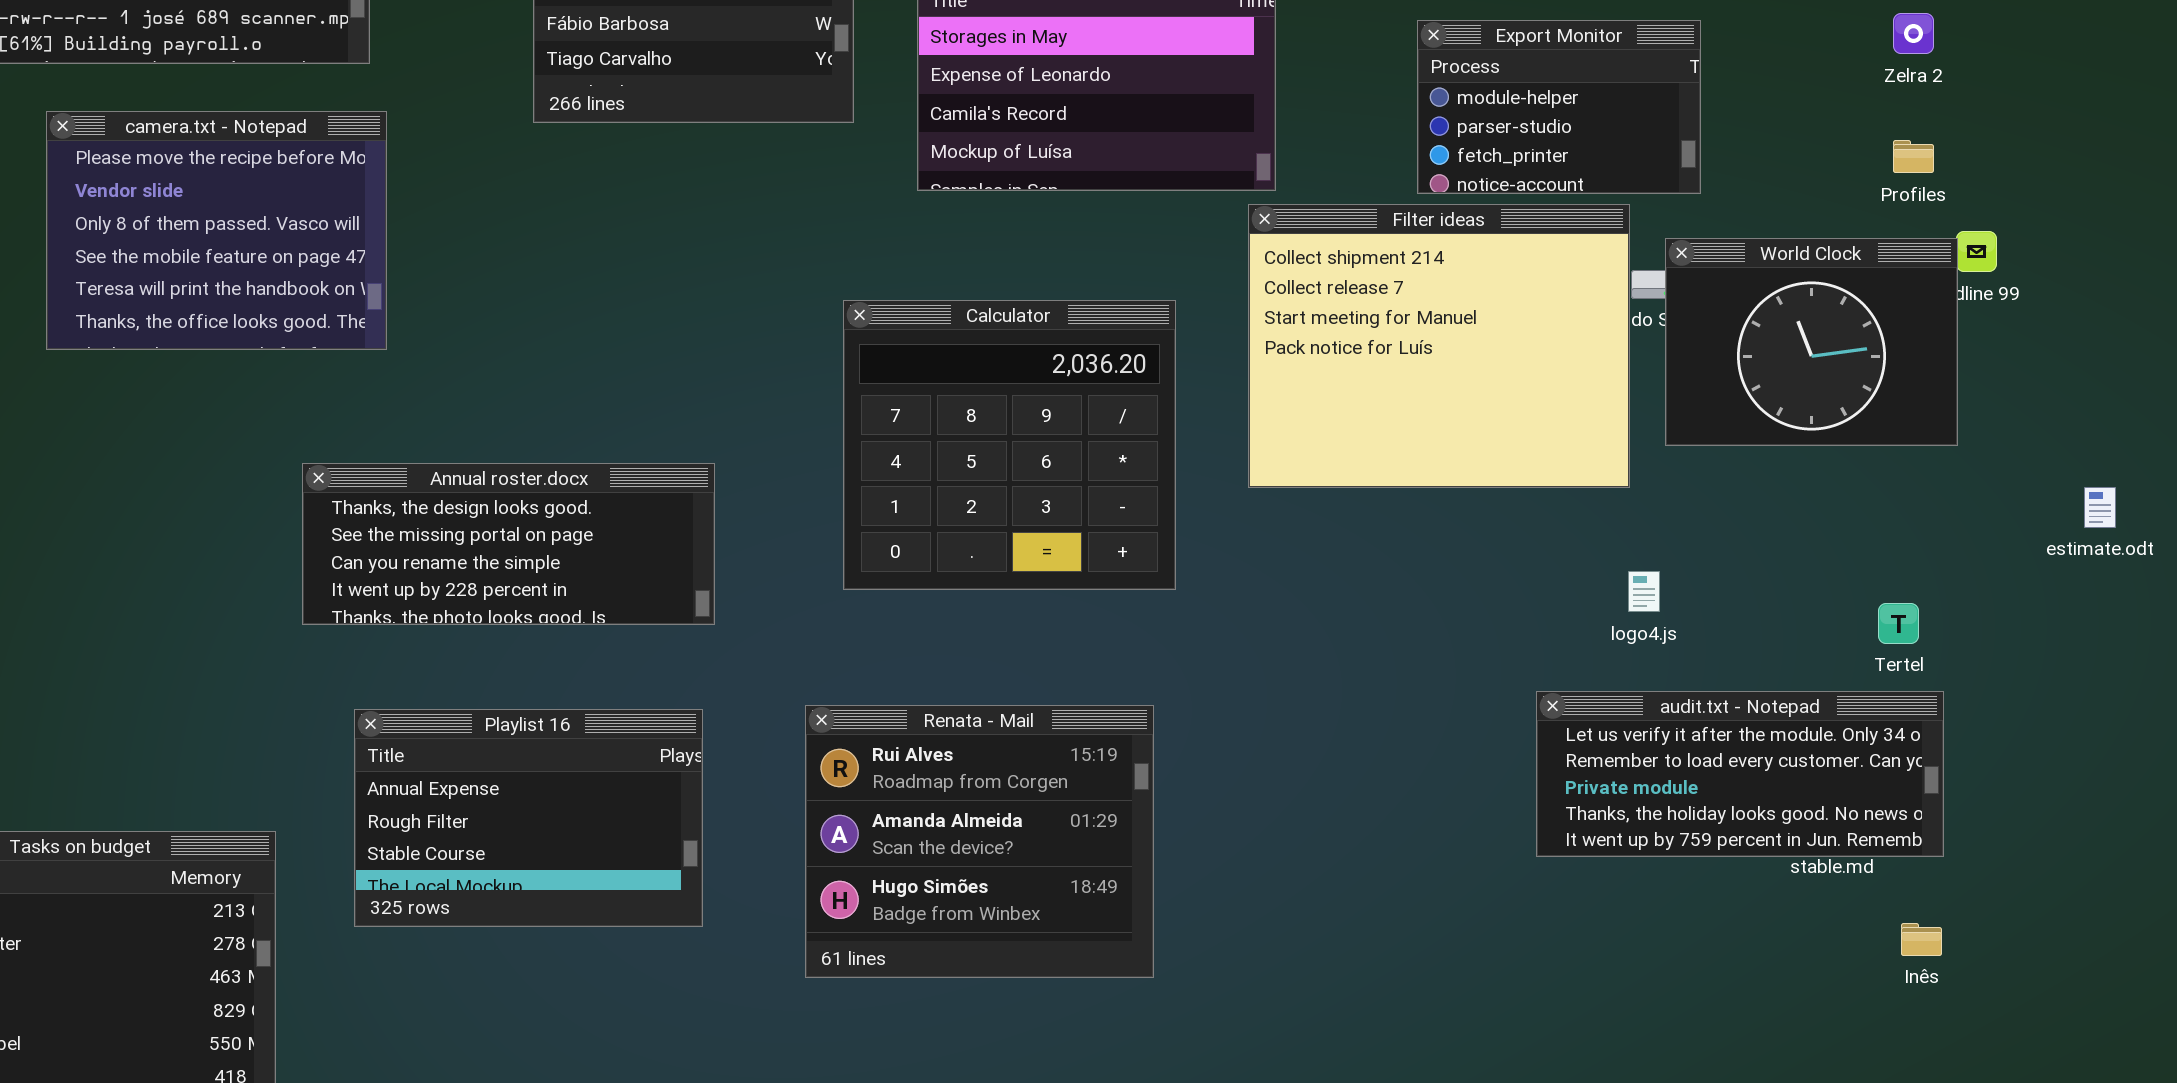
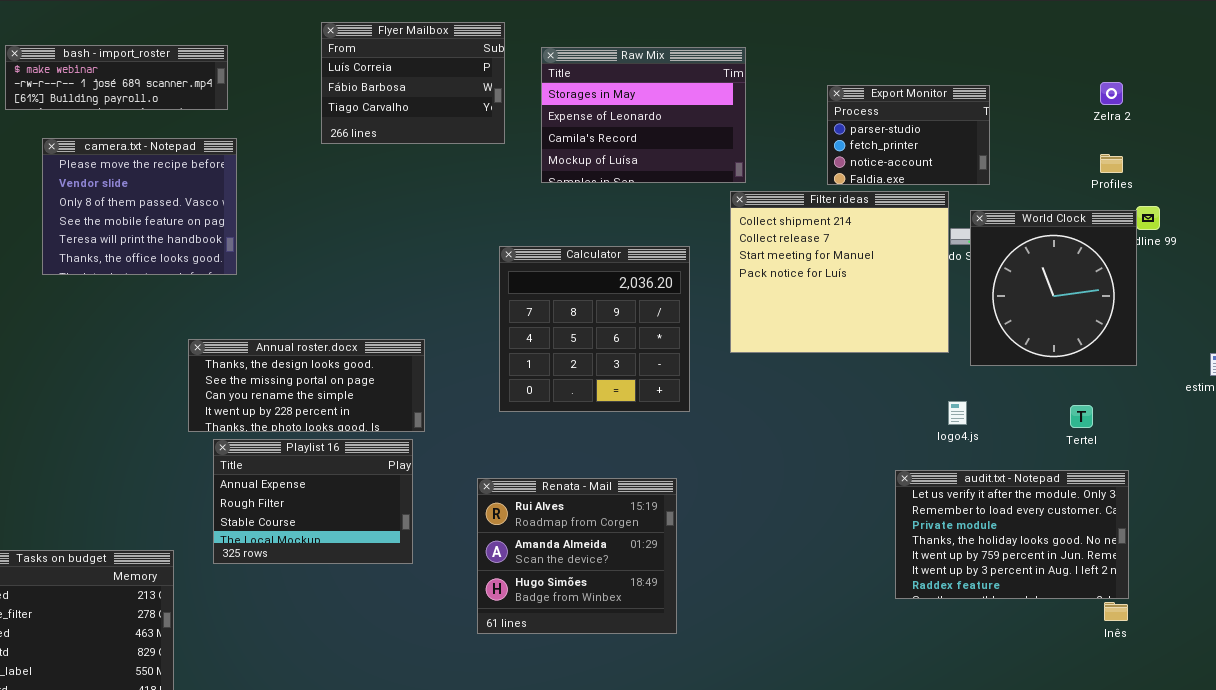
Export Monitor: [1417,20,1701,194] -> [827,85,990,185], scrolled down 1 row
World Clock: [1665,238,1958,446] -> [970,210,1137,366], resized
Tertel: [1878,603,1919,644] -> [1070,405,1093,428], moved
audit.txt - Notepad: [1536,691,1944,857] -> [895,470,1129,599], resized
Playlist 16: [354,709,703,927] -> [213,439,413,564], moved

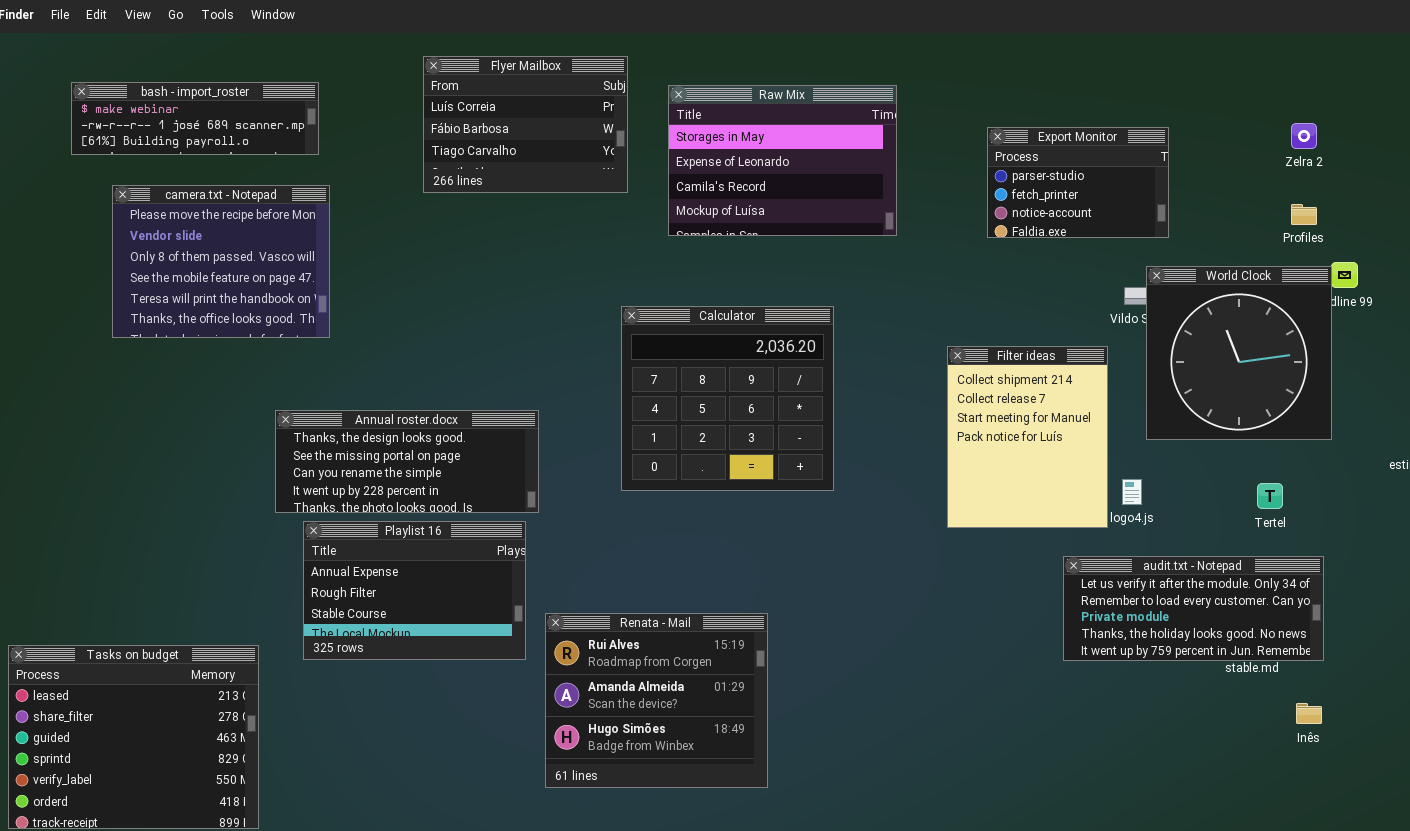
Filter ideas: [730,191,949,353] -> [947,346,1108,528], moved, resized
audit.txt - Notepad: [895,470,1129,599] -> [1063,556,1324,661], resized
Renata - Mail: [477,478,677,634] -> [545,613,768,788], moved

